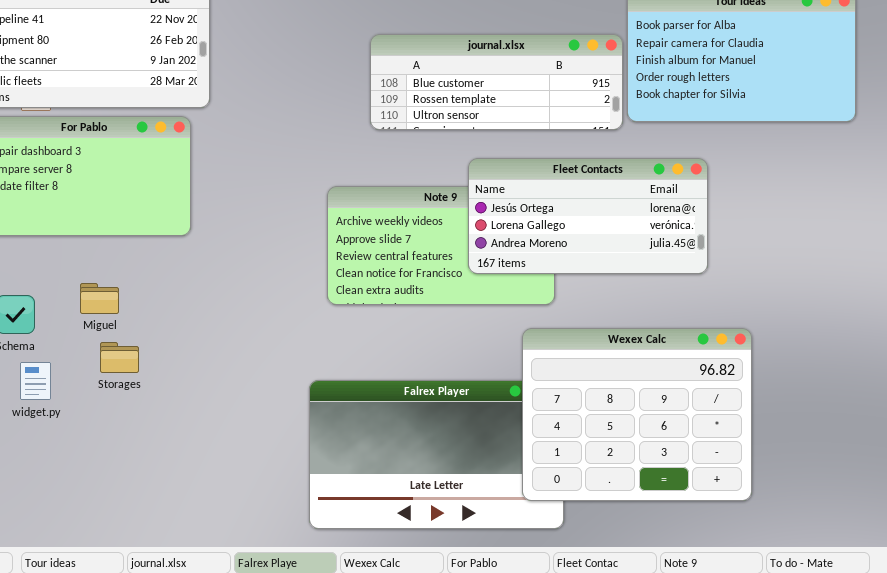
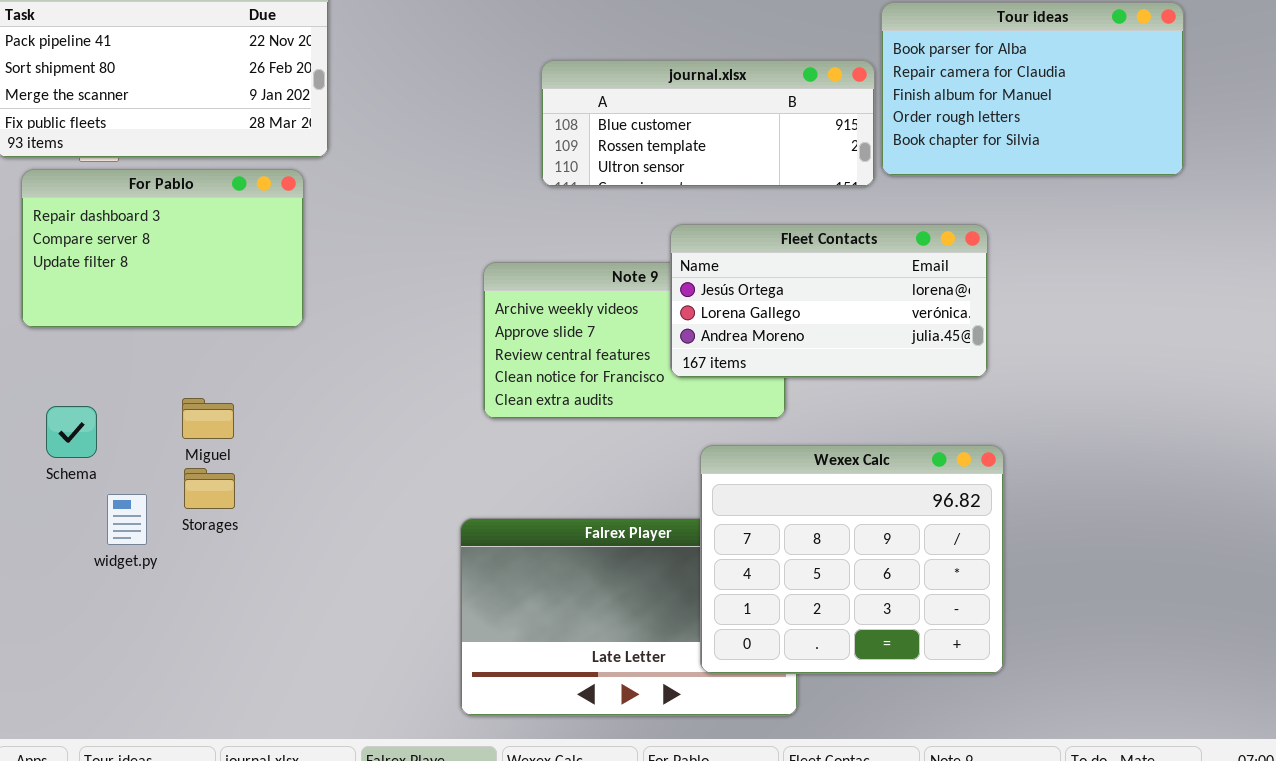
Miguel: [80,283,119,314] -> [182,398,234,439], moved
Wexex Calc: [522,328,752,501] -> [700,445,1004,674], moved
widget.py: [20,362,51,400] -> [107,494,147,545], moved

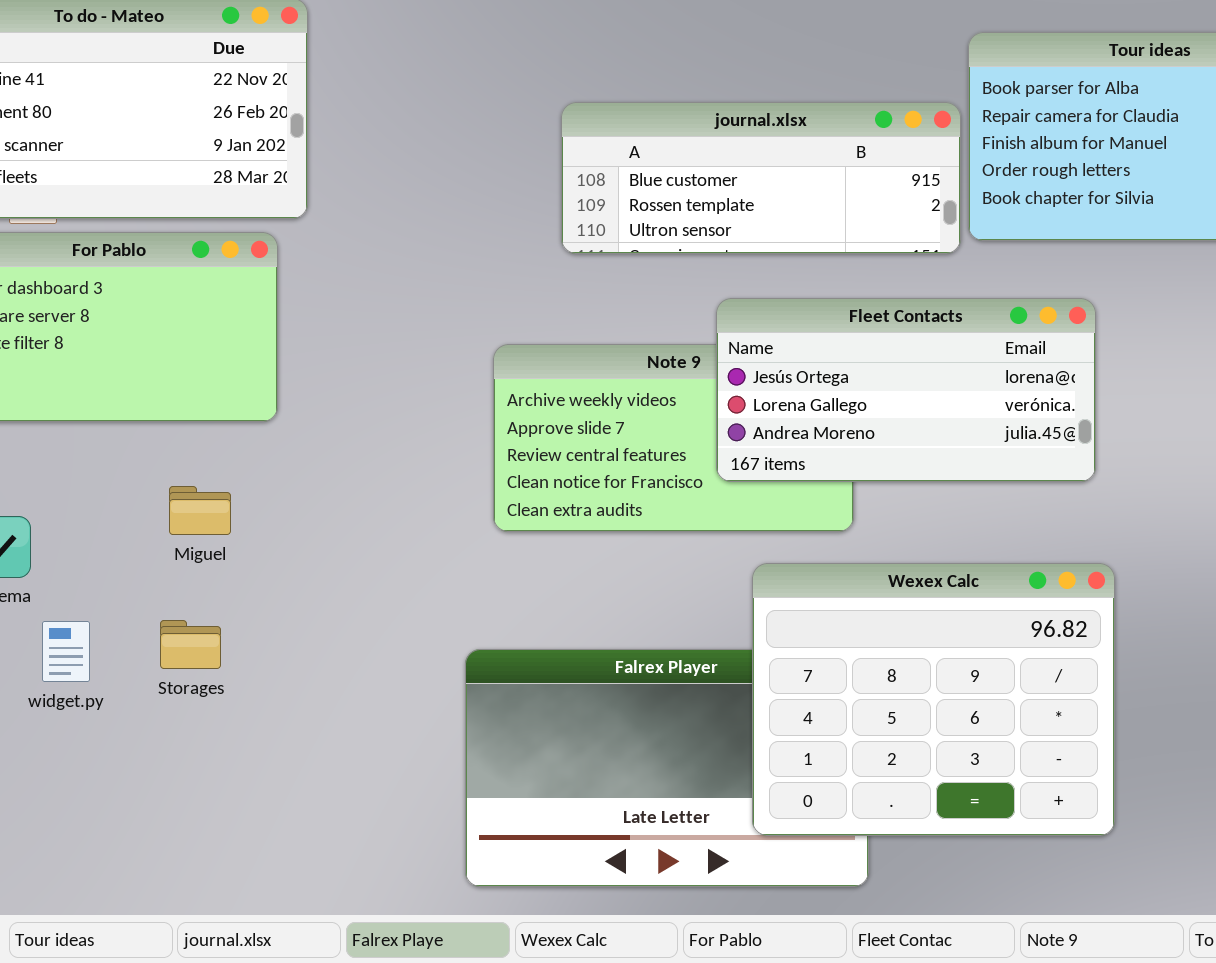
Miguel: [182,398,234,439] -> [169,486,231,535], moved
Storages: [184,468,235,509] -> [160,620,221,669], moved

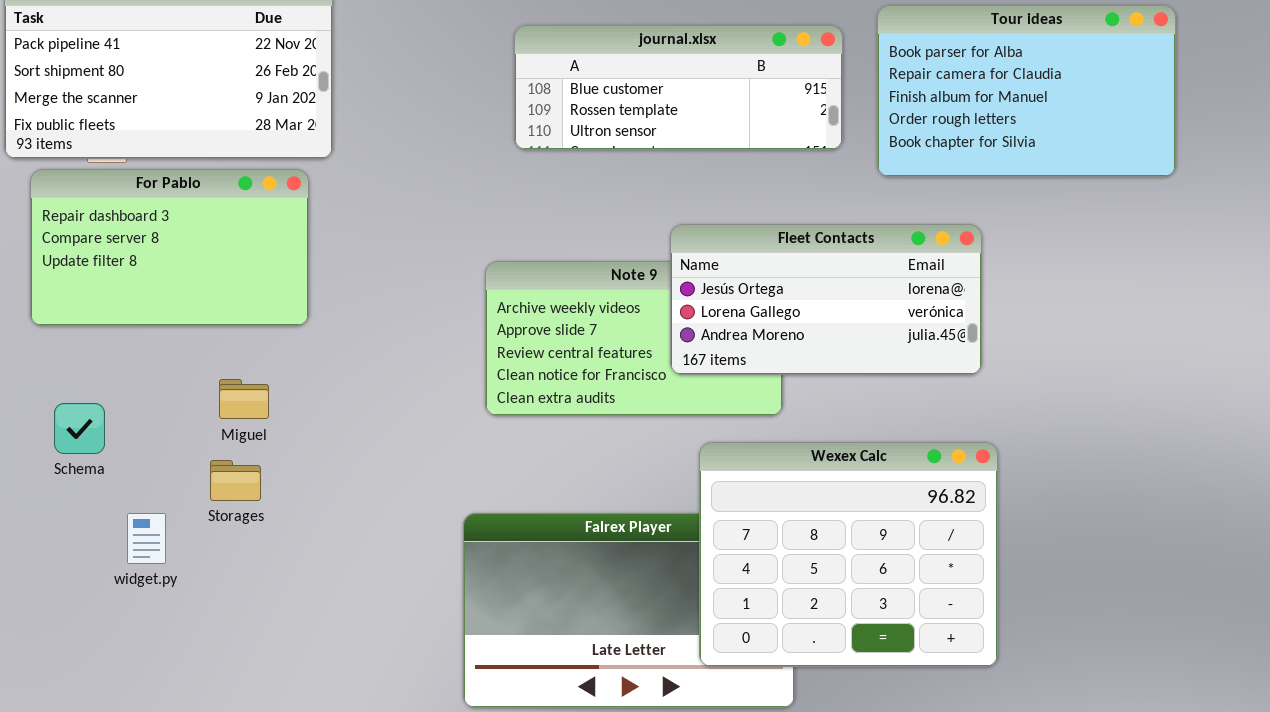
journal.xlsx: [561,102,961,254] -> [514,25,843,150], moved
Storages: [160,620,221,669] -> [210,460,261,501], moved
widget.py: [42,621,90,682] -> [127,513,166,564], moved

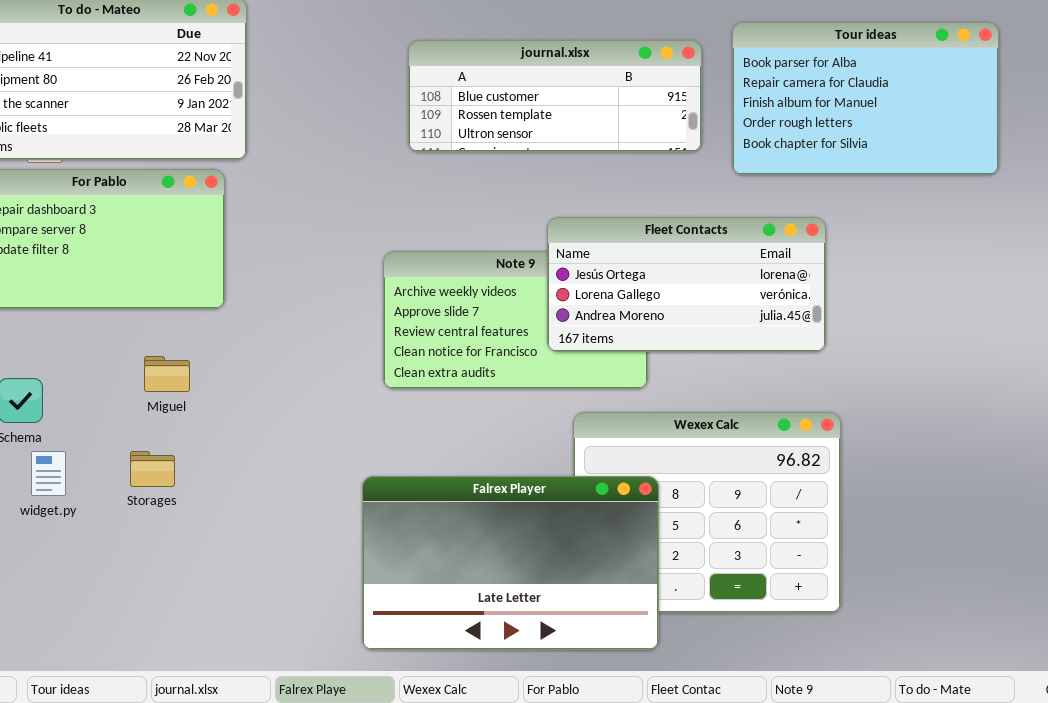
Storages: [210,460,261,501] -> [130,451,175,487], moved
widget.py: [127,513,166,564] -> [31,451,66,496], moved
Falrex Player: [463,513,795,708] -> [362,476,659,650], raised

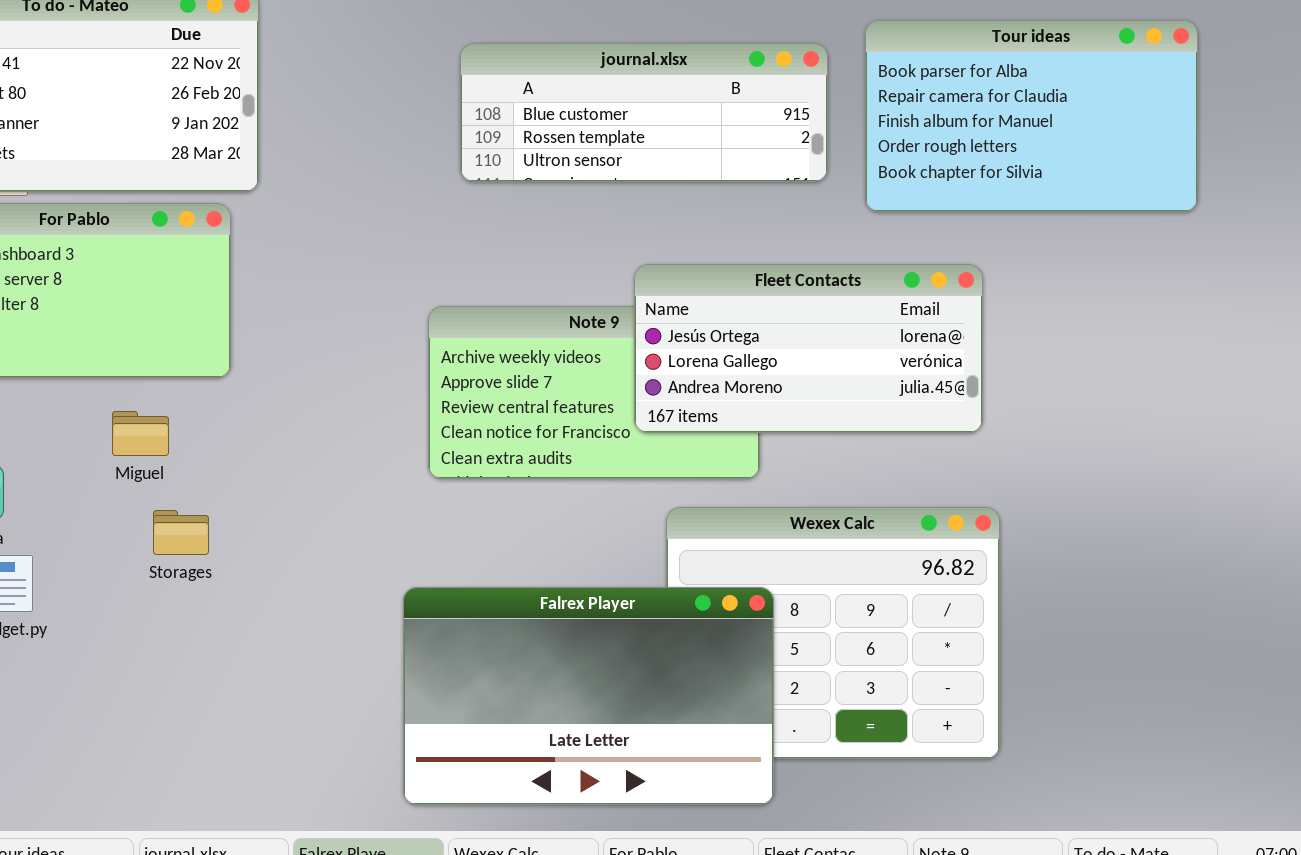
Miguel: [144,356,190,392] -> [112,411,169,456], moved
Storages: [130,451,175,487] -> [153,510,209,555], moved

